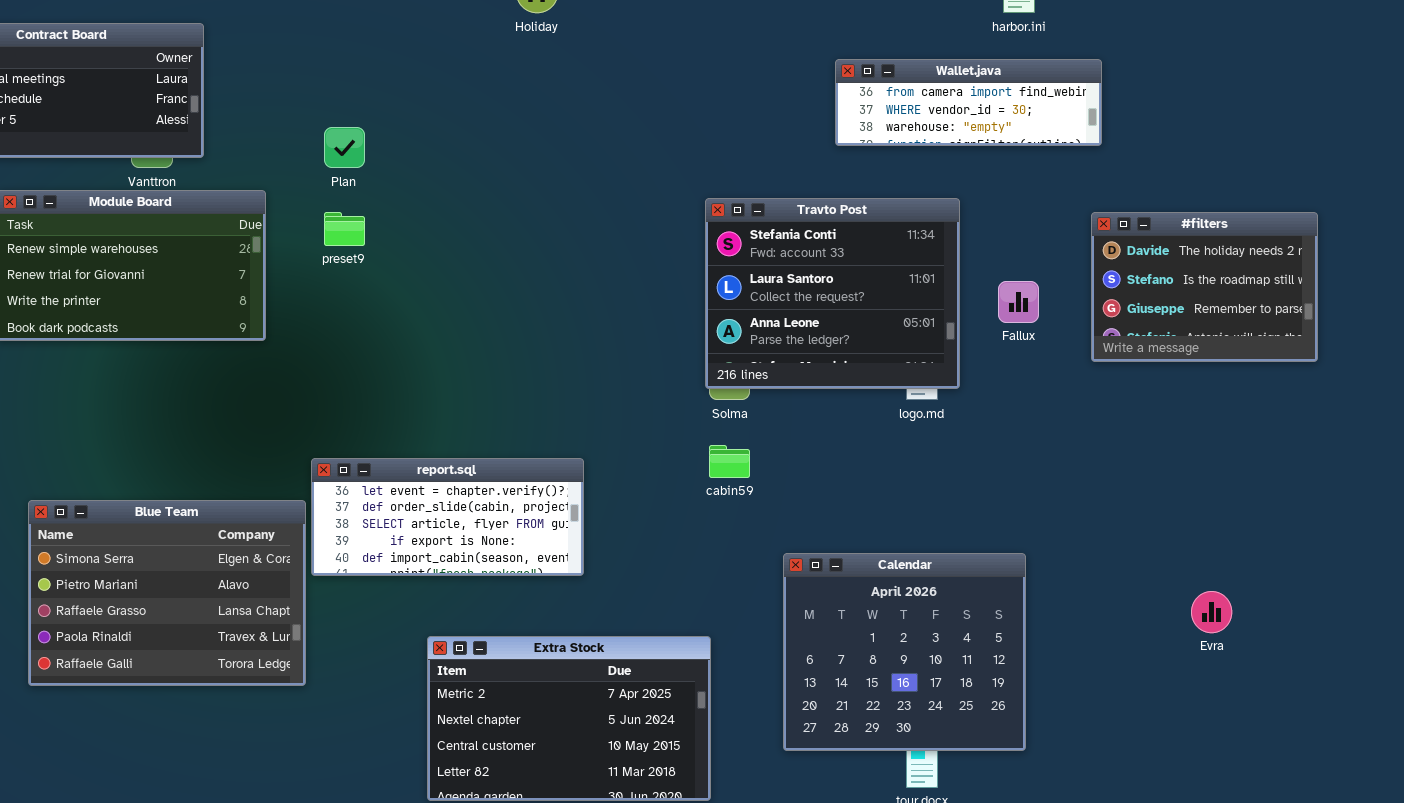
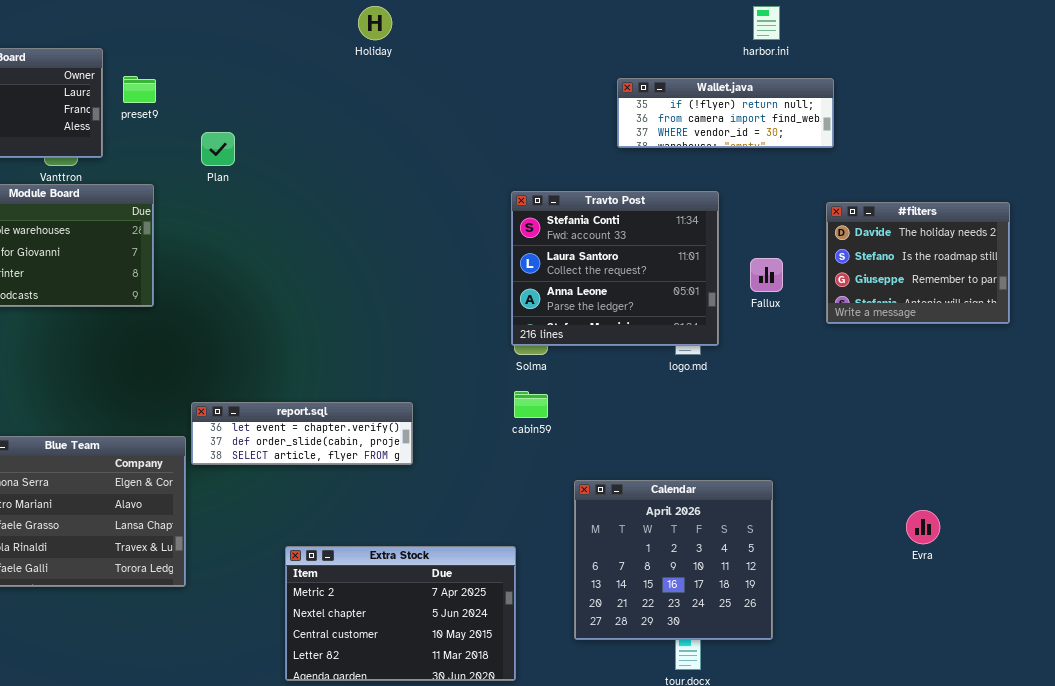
Wallet.java: [835,59,1102,146] -> [617,78,834,148], scrolled up 1 row
preset9: [324,212,365,246] -> [123,76,156,103], moved
report.sql: [311,458,584,576] -> [191,402,413,465], resized

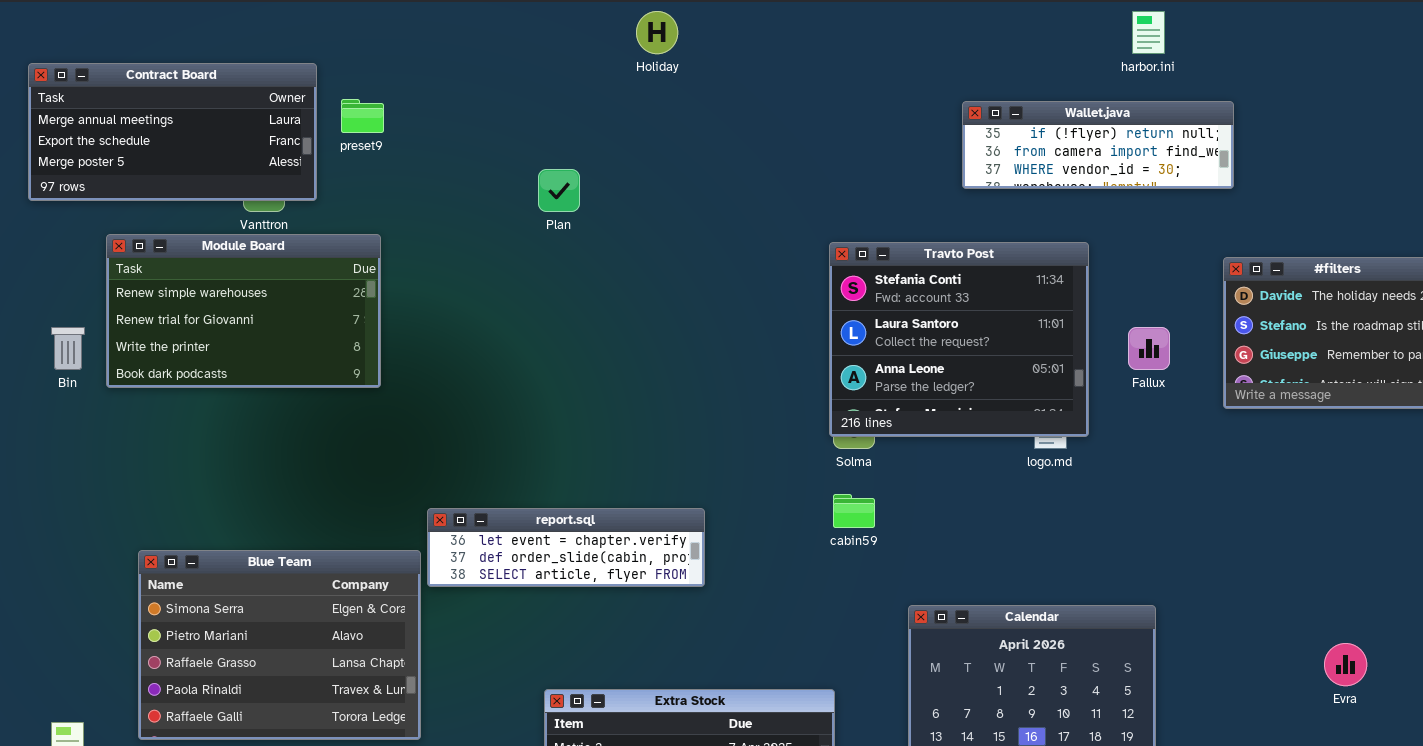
Plan: [201,132,235,166] -> [538,169,580,212], moved

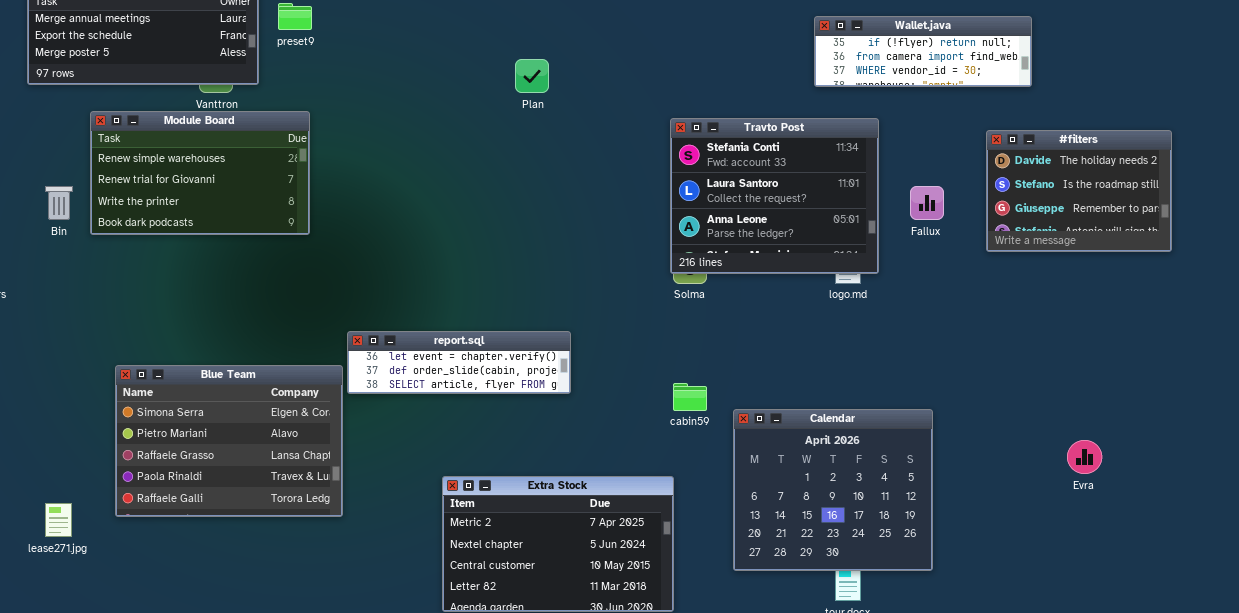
Wallet.java: [962,101,1234,189] -> [814,16,1032,87], moved
Plan: [538,169,580,212] -> [515,59,549,93], moved
cabin59: [833,494,875,528] -> [673,383,707,411], moved

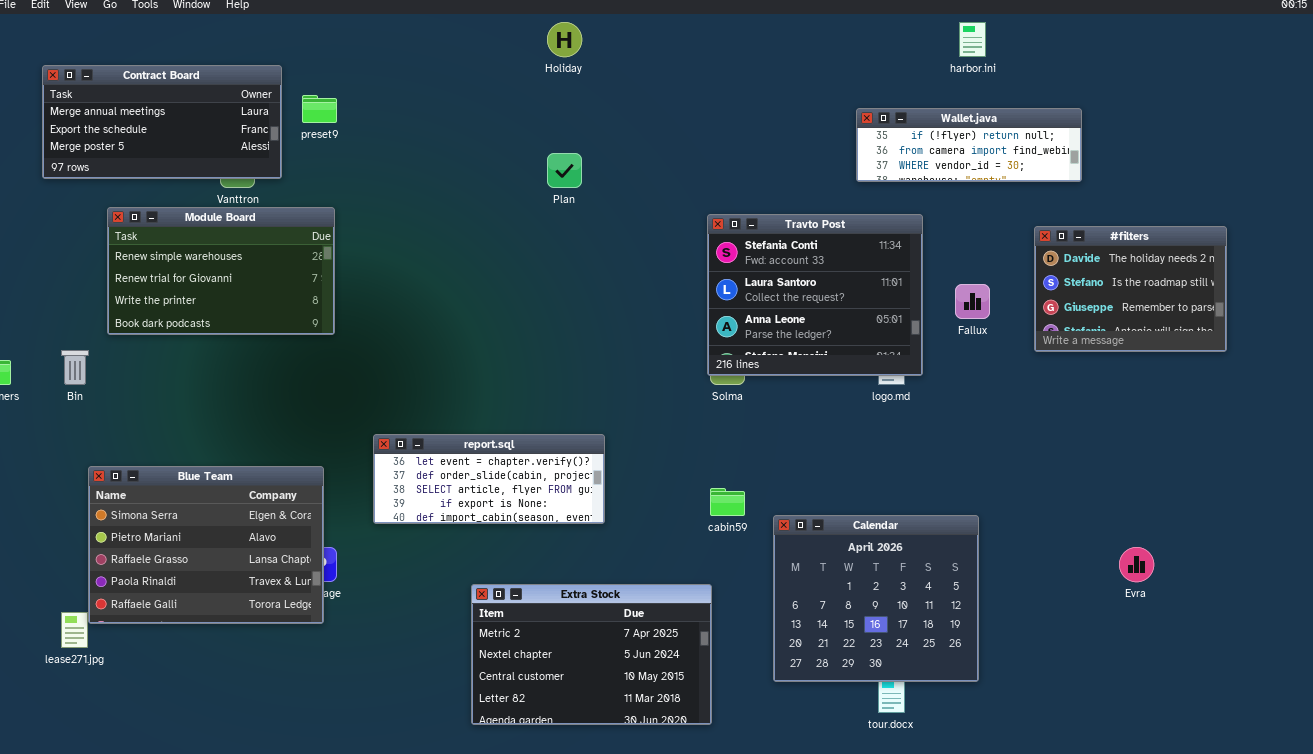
Bin: [45,186,73,220] -> [61,350,89,385], moved
report.sql: [347,331,571,394] -> [373,434,605,524], resized
Blue Team: [115,365,343,517] -> [88,466,324,624], moved

